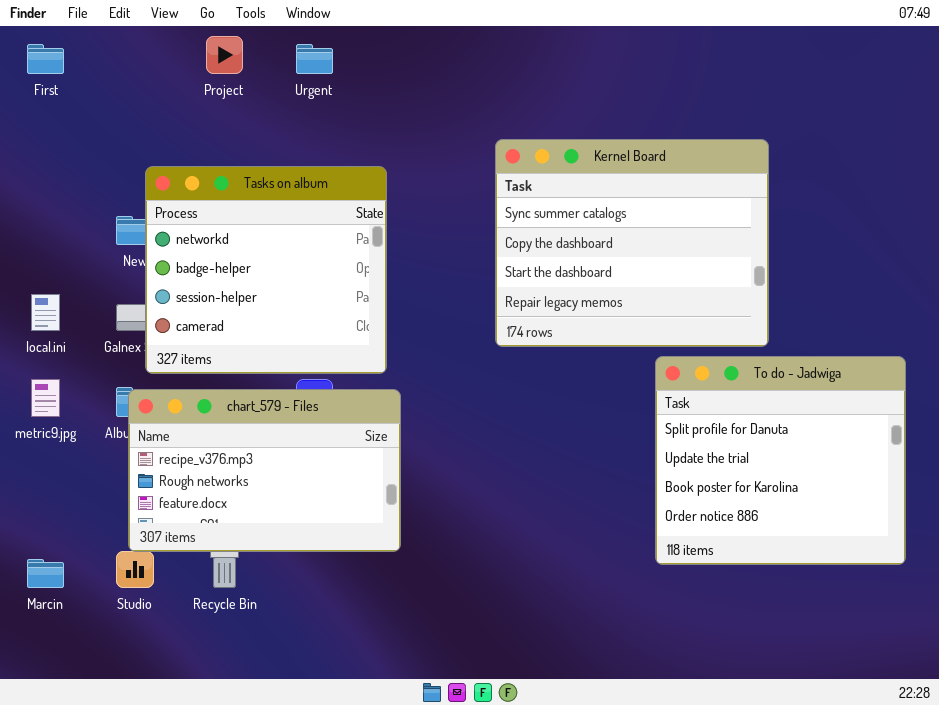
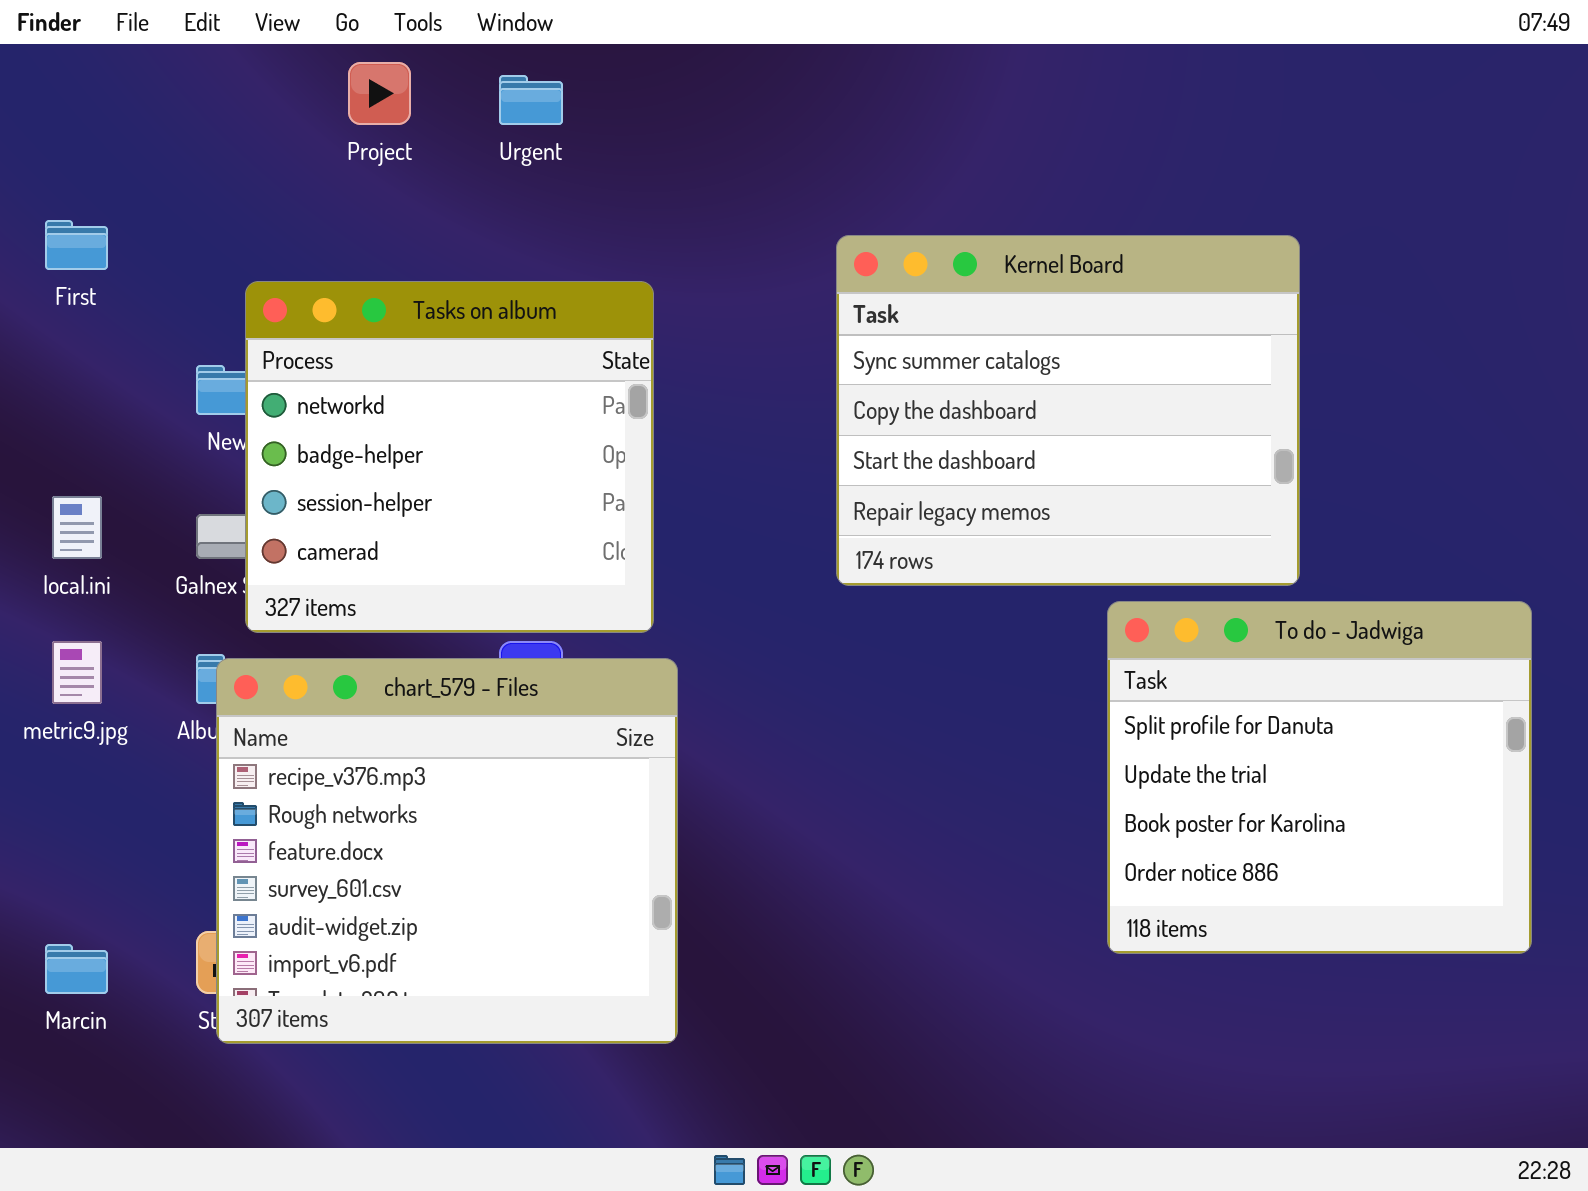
First: [27,44,64,74] -> [45,220,108,270], moved
chart_579 - Files: [128,389,401,552] -> [216,658,678,1044], resized

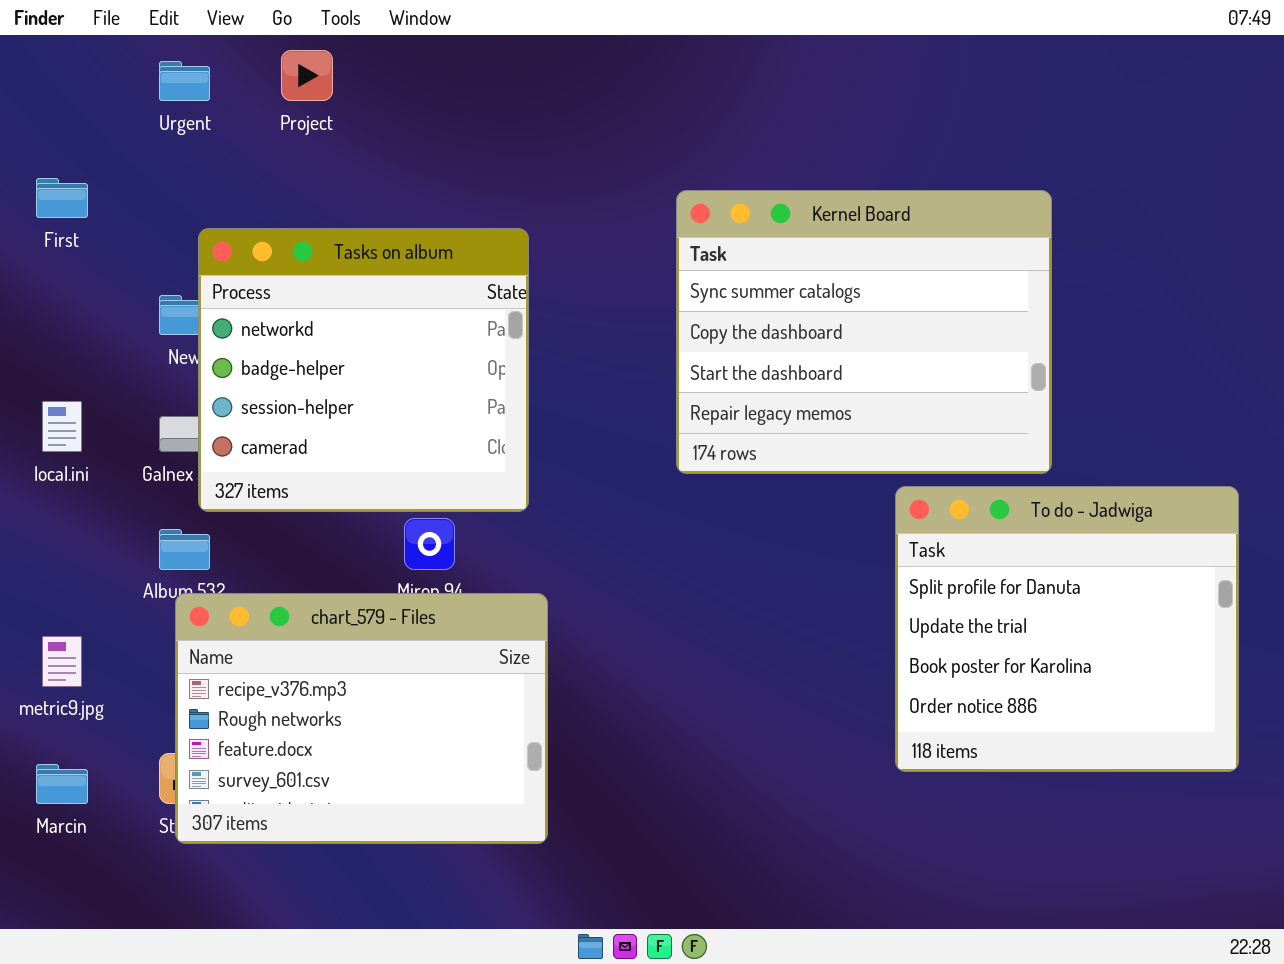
Urgent: [499,75,563,125] -> [159,61,210,101], moved
metric9.jpg: [52,641,102,704] -> [42,636,82,687], moved
chart_579 - Files: [216,658,678,1044] -> [175,593,548,844], resized

